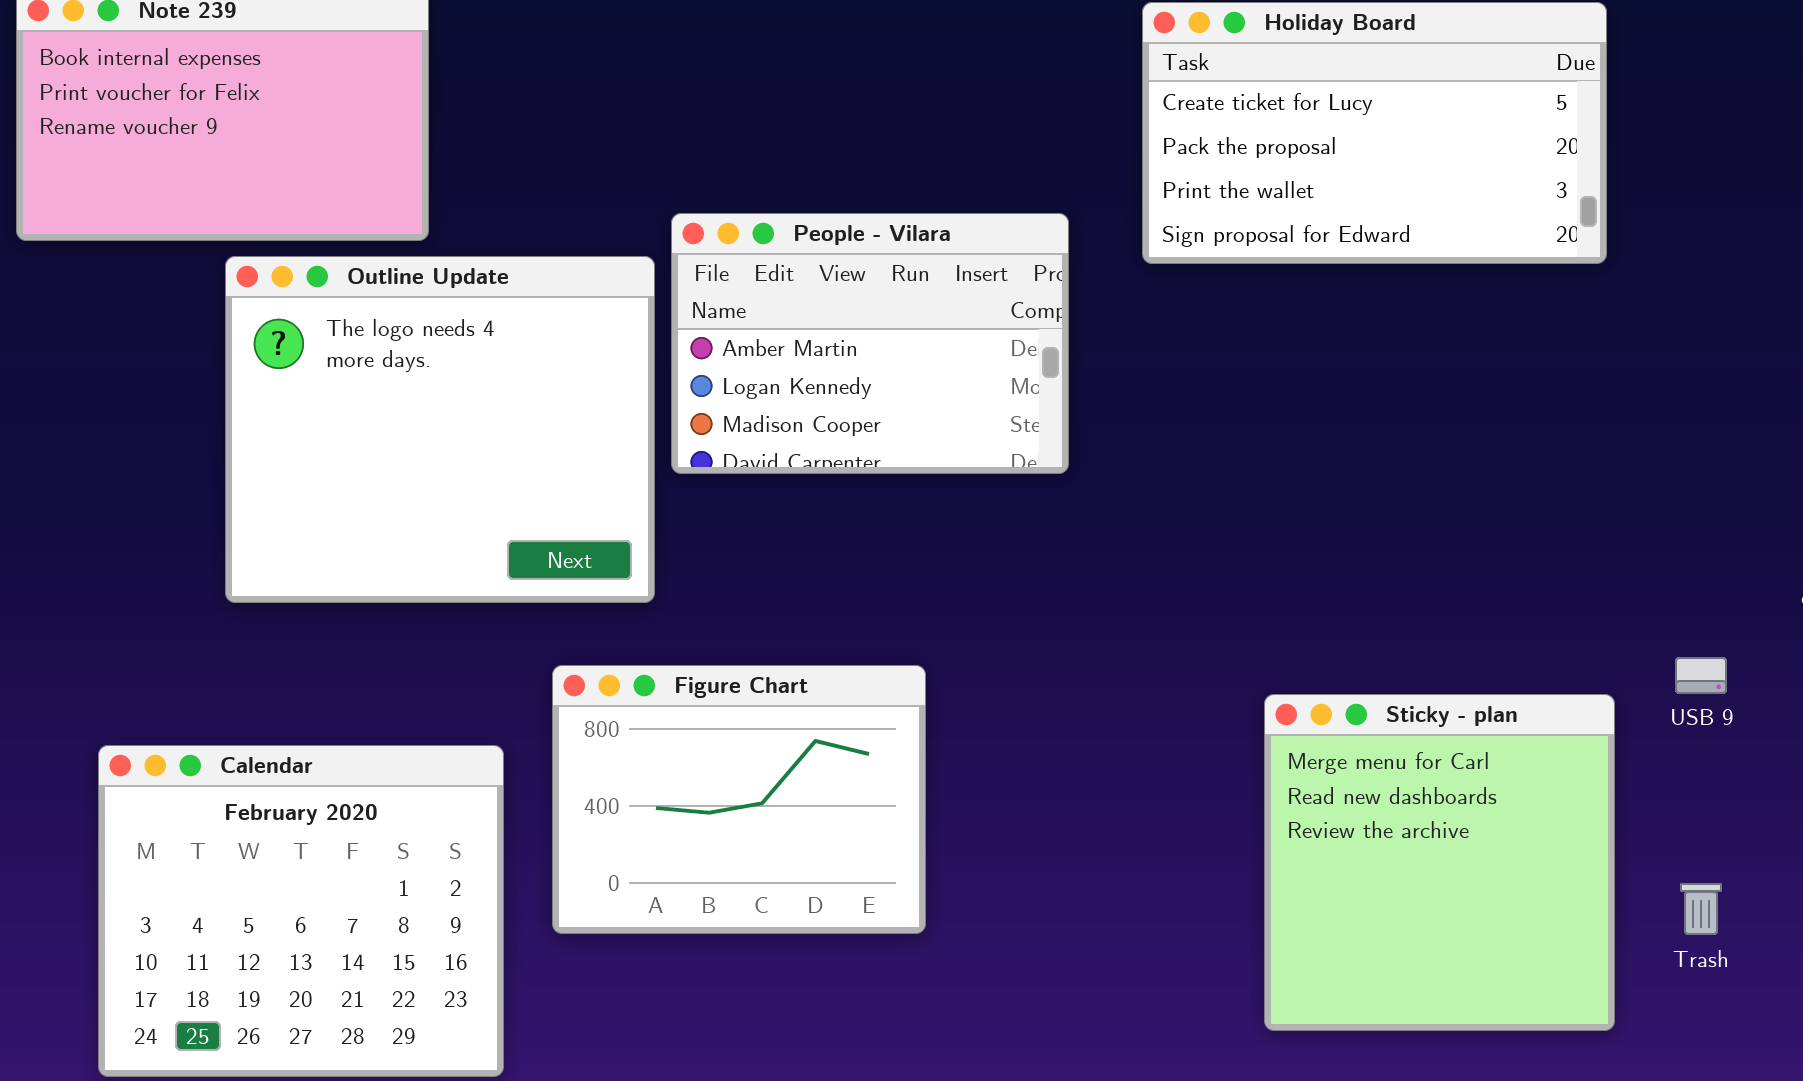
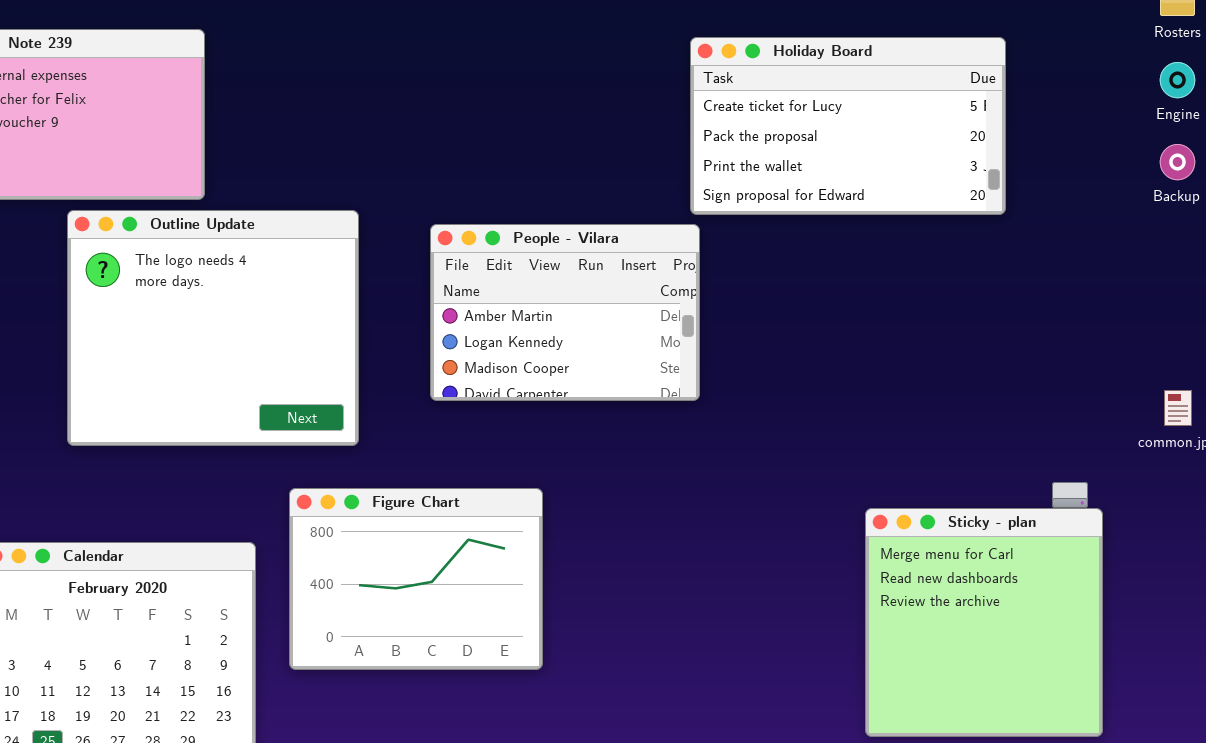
People - Vilara: [671,213,1069,474] -> [430,224,700,401], moved
Sticky - plan: [1264,694,1615,1031] -> [865,508,1103,737], moved

